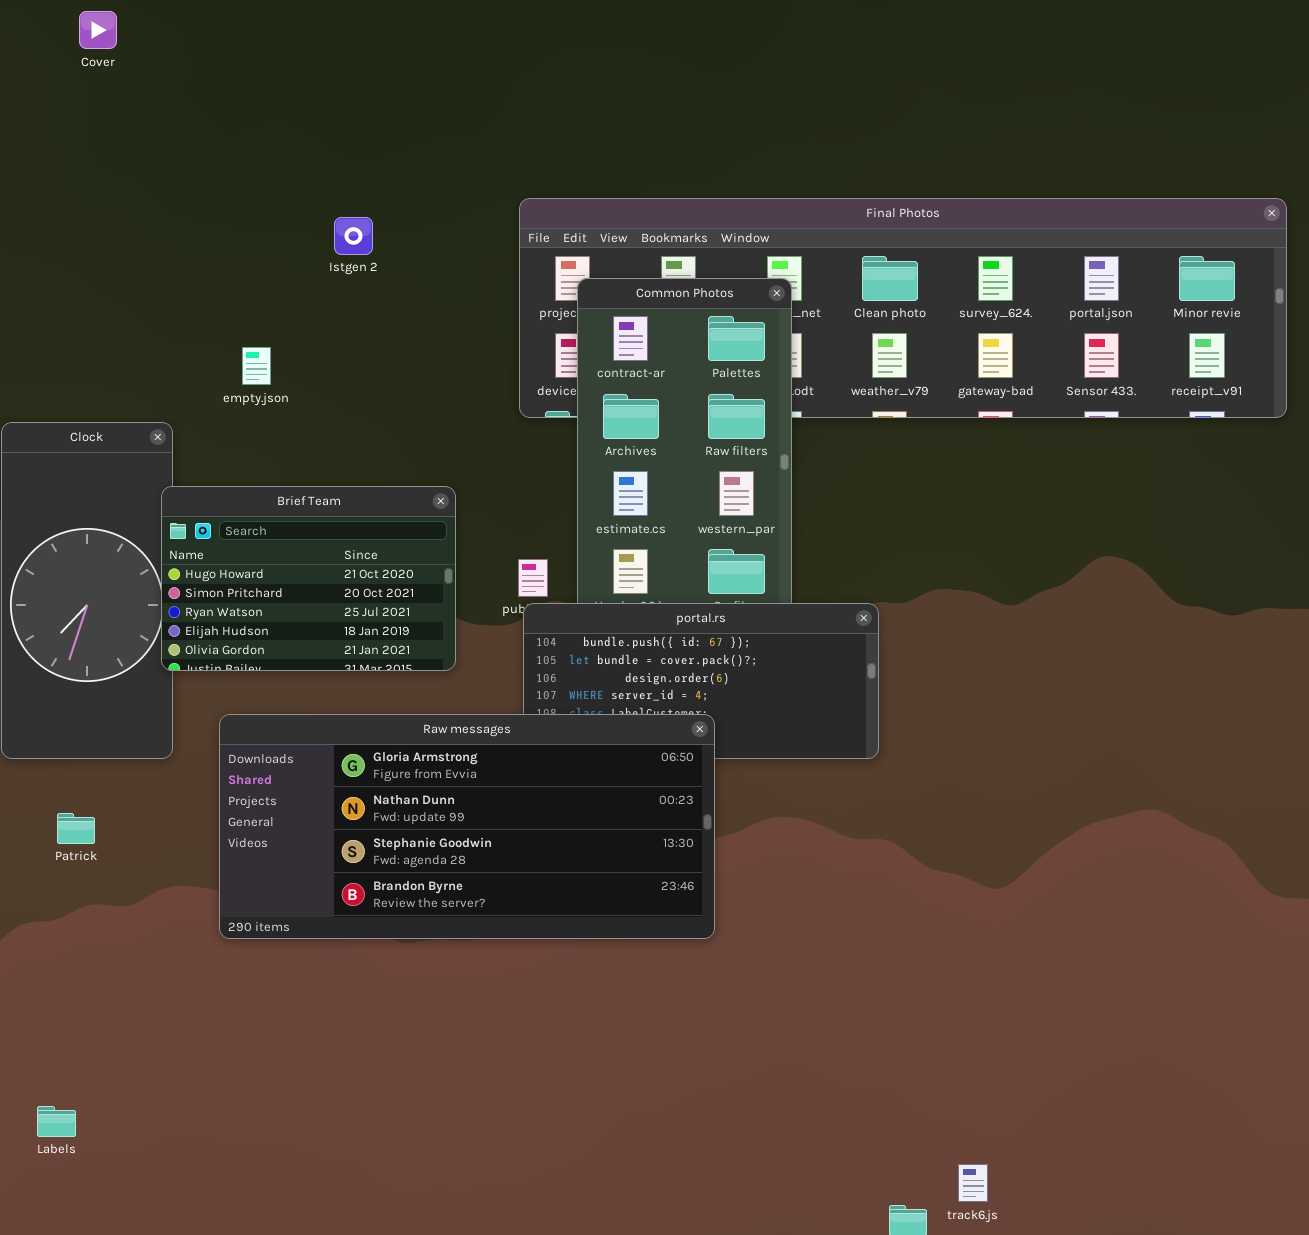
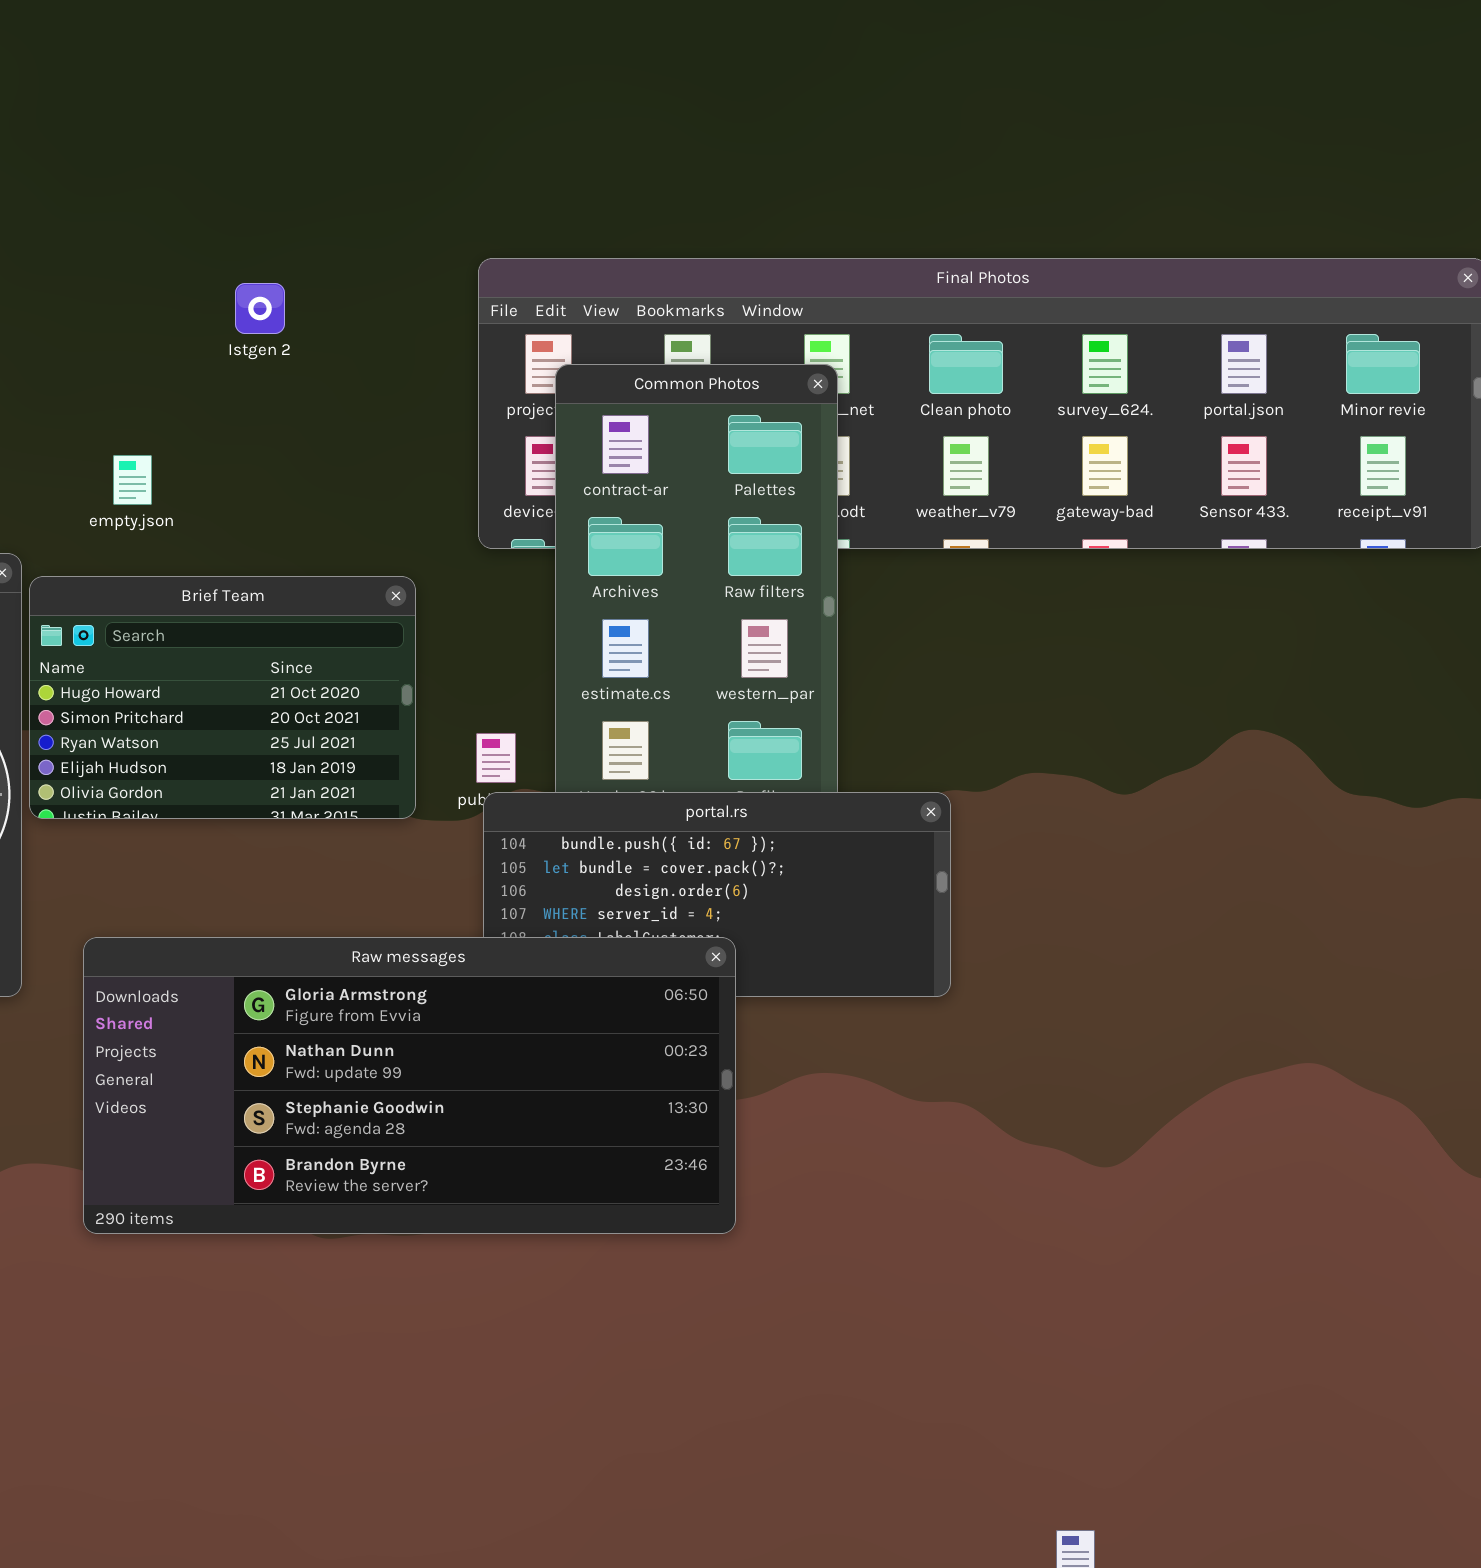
Brief Team: [161,486,456,671] -> [29,576,416,819], moved

